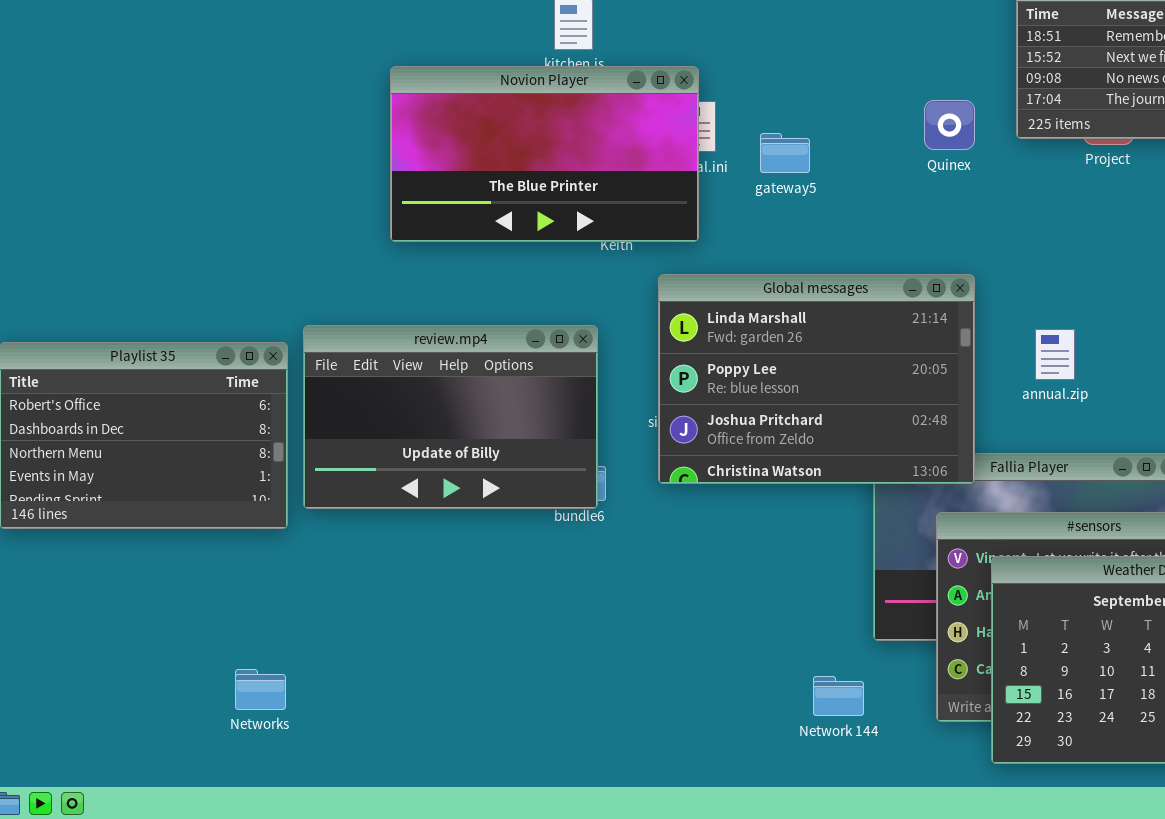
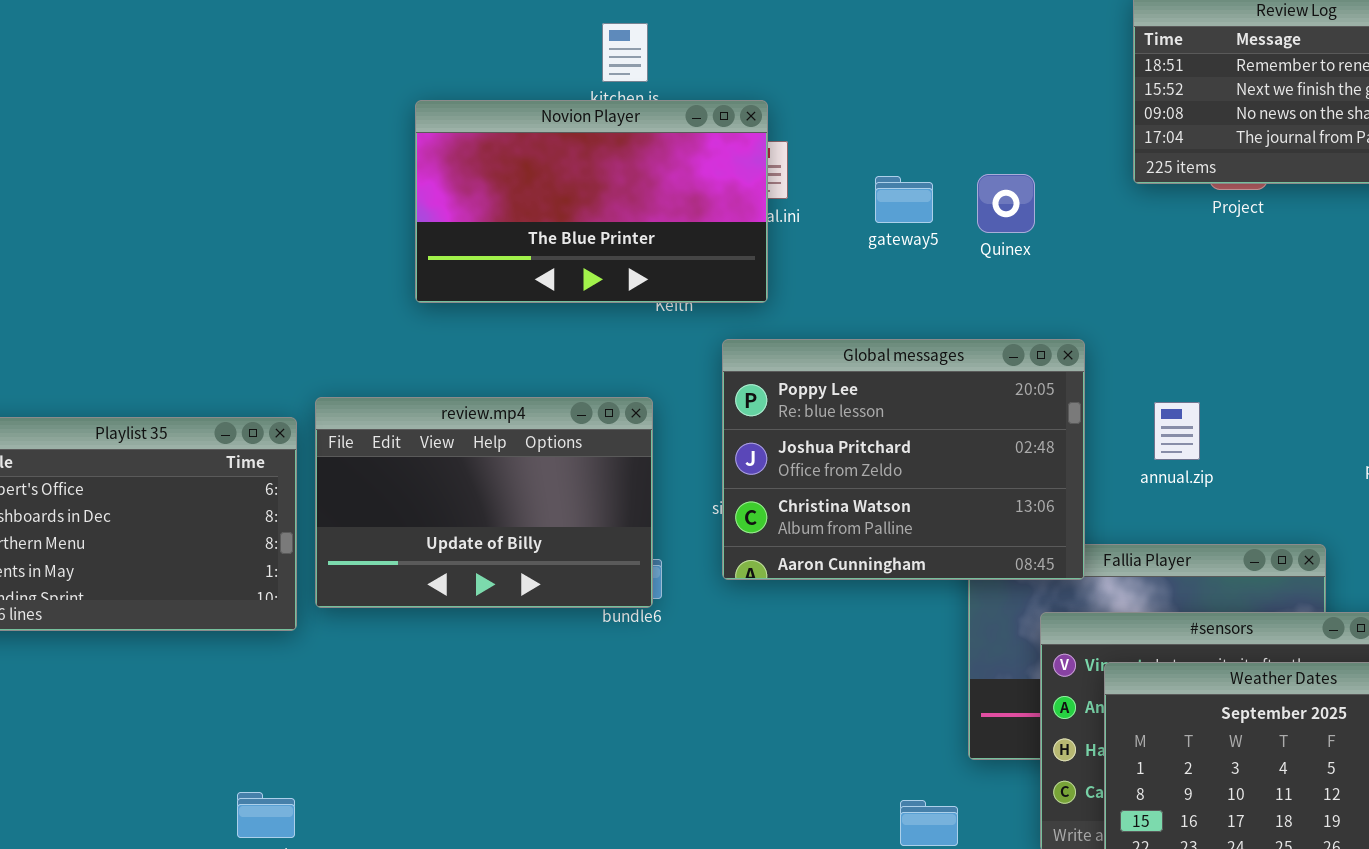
Quinex: [924,100,975,150] -> [977,174,1035,233], moved
gateway5: [760,133,810,173] -> [875,176,933,223], moved
Global messages: [658,274,975,484] -> [722,339,1085,580], scrolled down 1 row

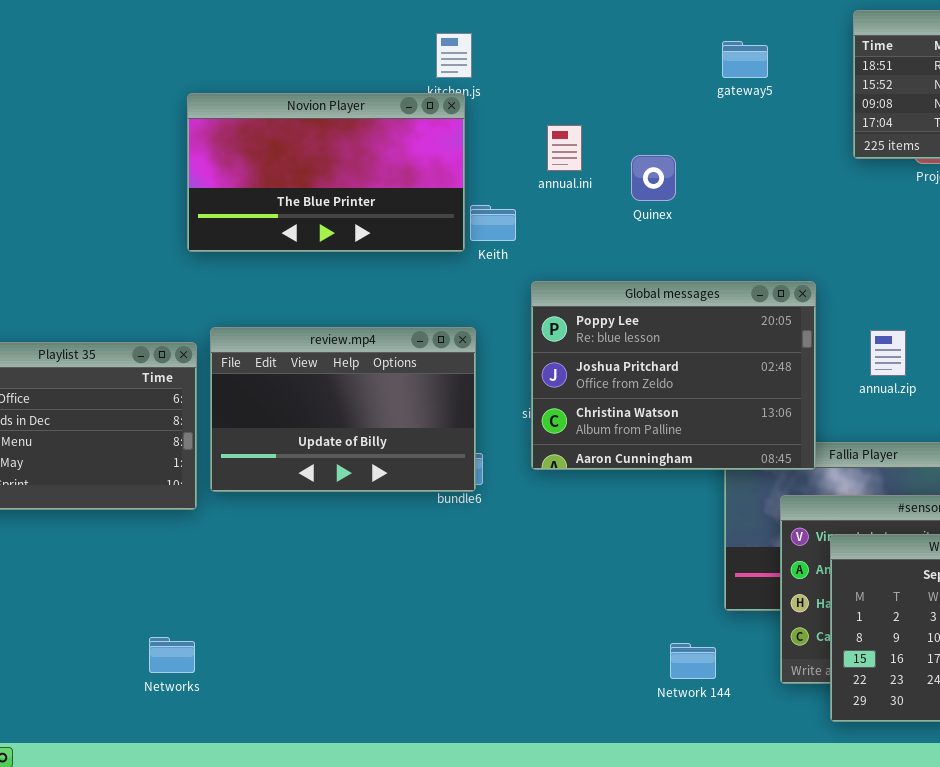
Novion Player: [415,100,768,303] -> [187,93,465,252], moved
Quinex: [977,174,1035,233] -> [631,155,676,201], moved
gateway5: [875,176,933,223] -> [722,41,768,78], moved

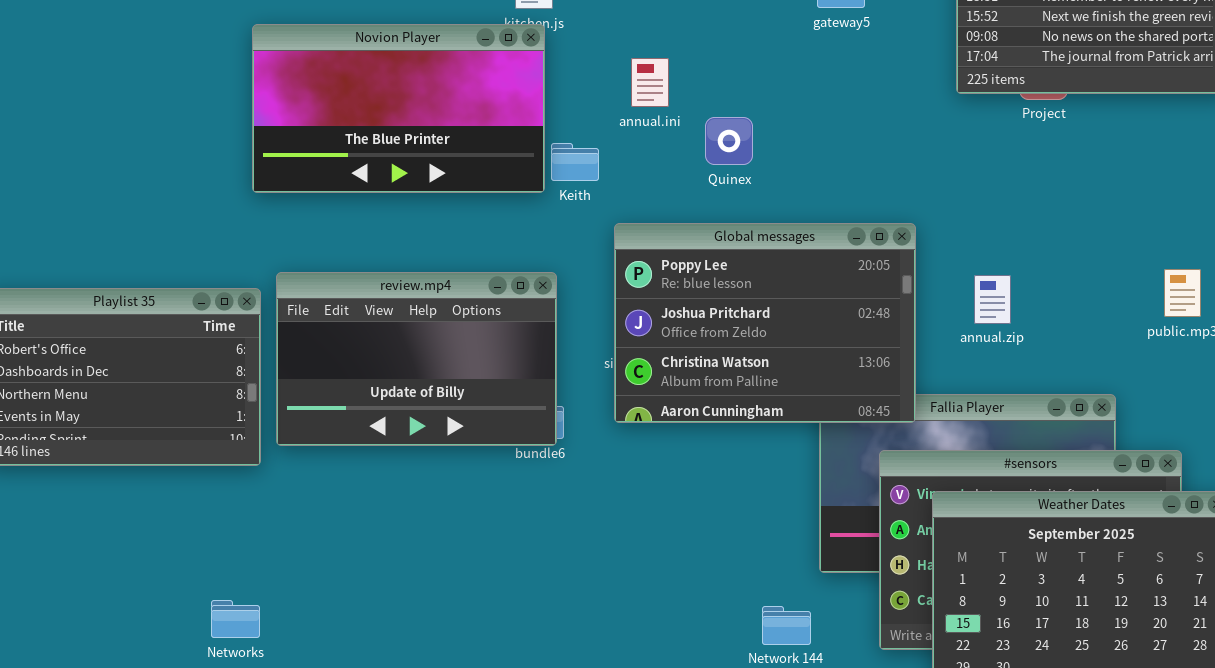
Quinex: [631,155,676,201] -> [705,117,753,165], moved

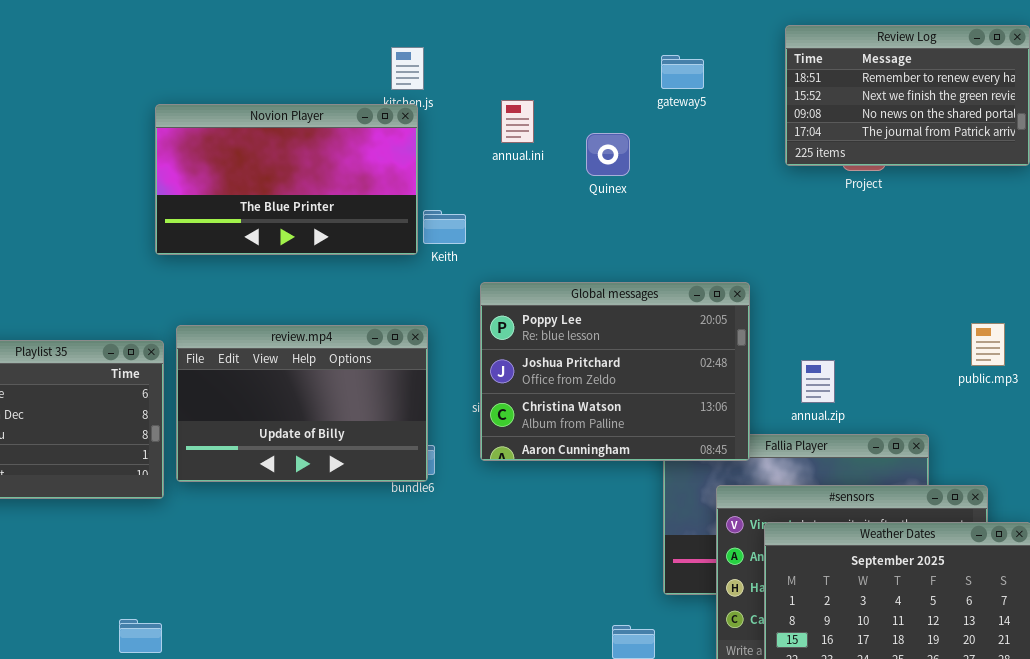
annual.ini: [631,58,669,107] -> [501,100,534,143], moved
Quinex: [705,117,753,165] -> [586,133,630,176], moved
annual.zip: [974,275,1011,324] -> [801,360,835,403], moved

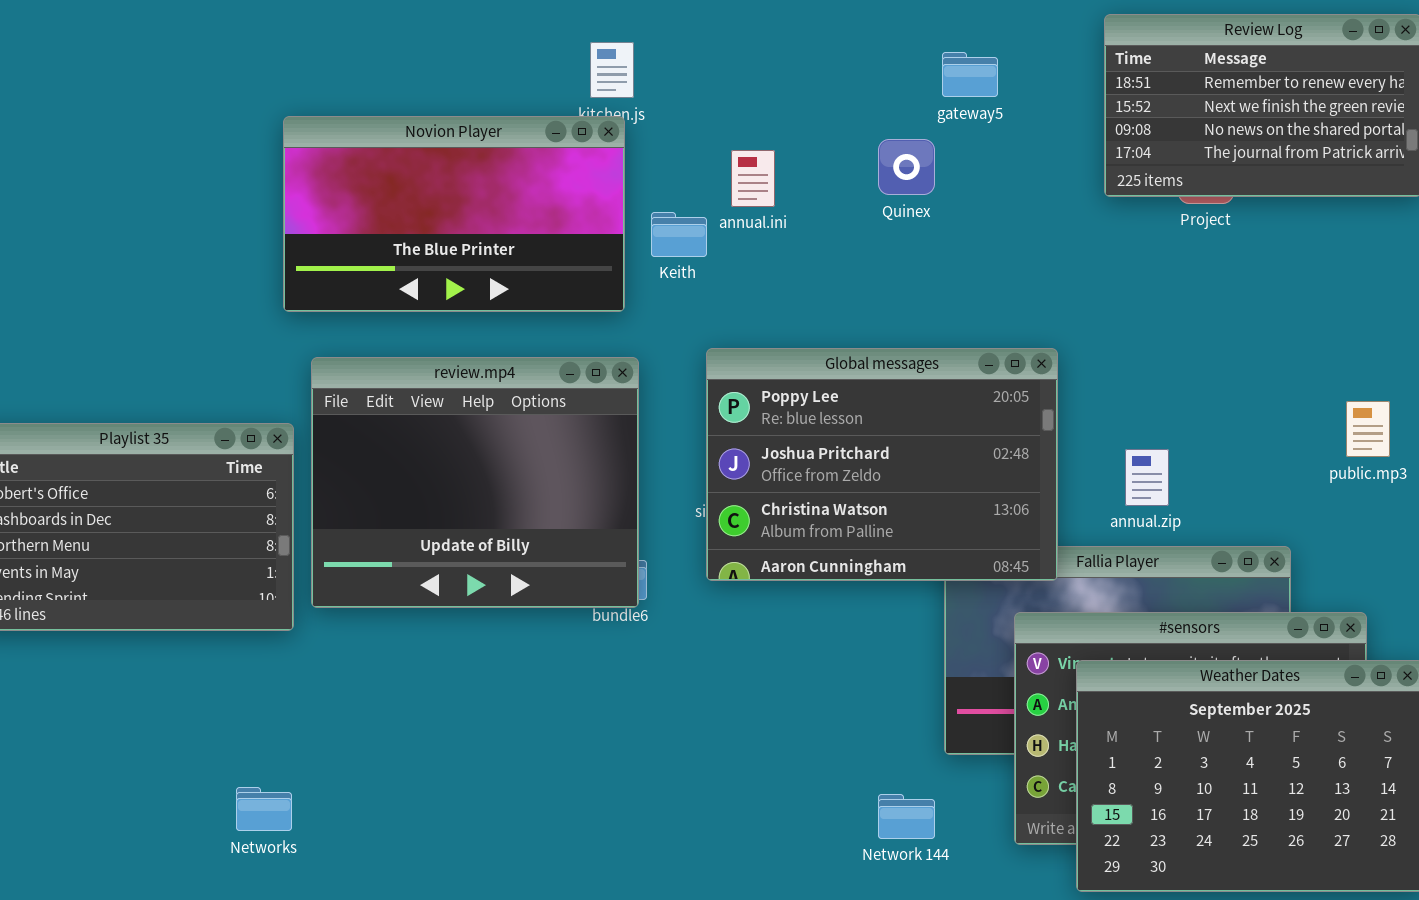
annual.ini: [501,100,534,143] -> [731,150,775,207], moved
Quinex: [586,133,630,176] -> [878,139,935,195], moved
Keith: [423,210,466,244] -> [651,212,707,257], moved
review.mp4: [176,325,428,482] -> [311,357,639,608], resized

